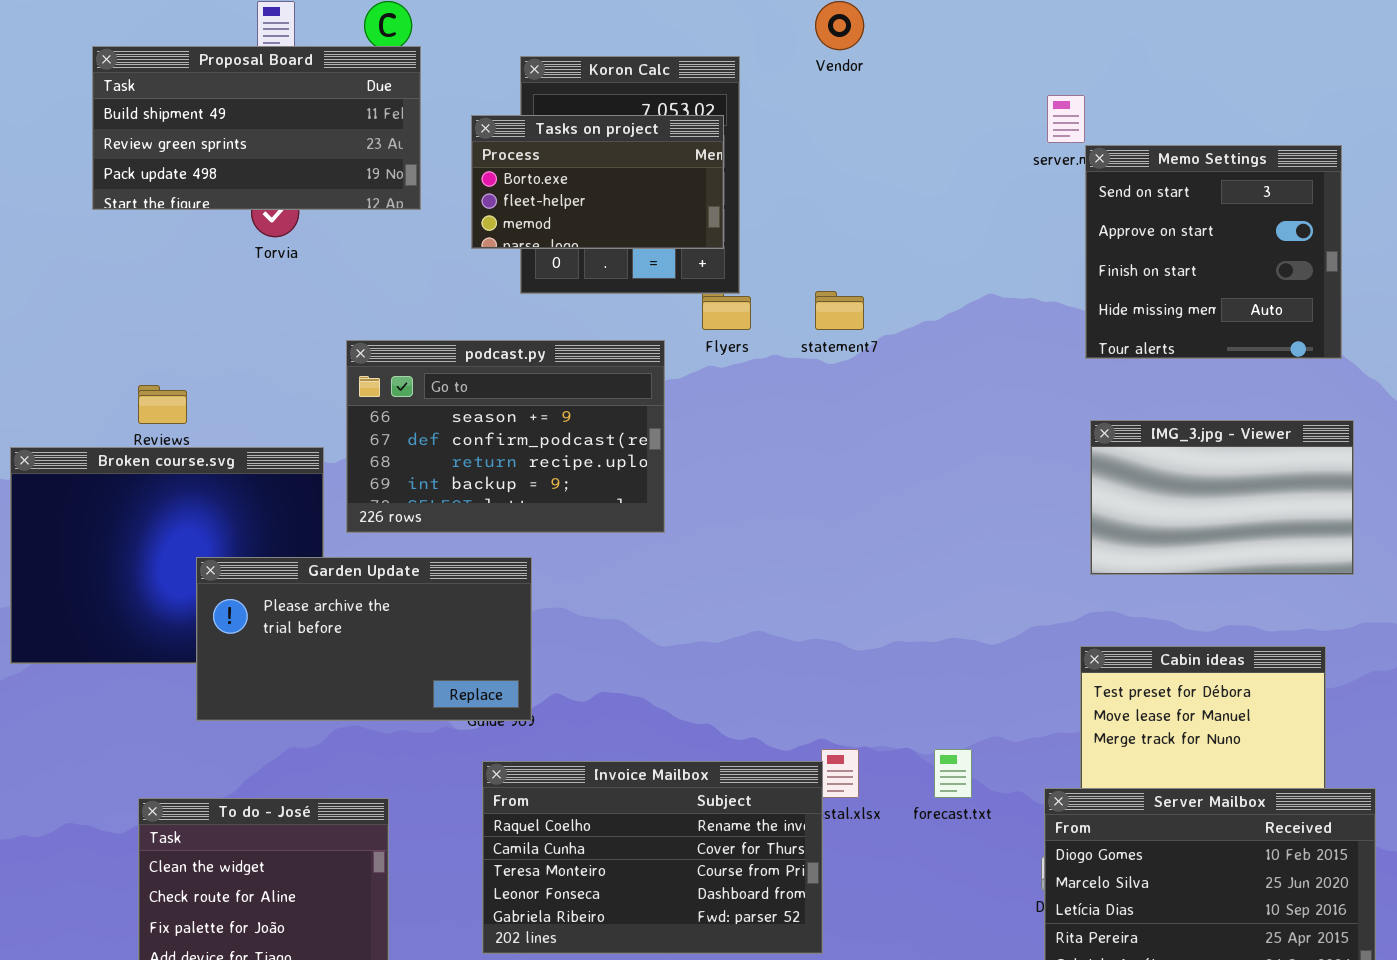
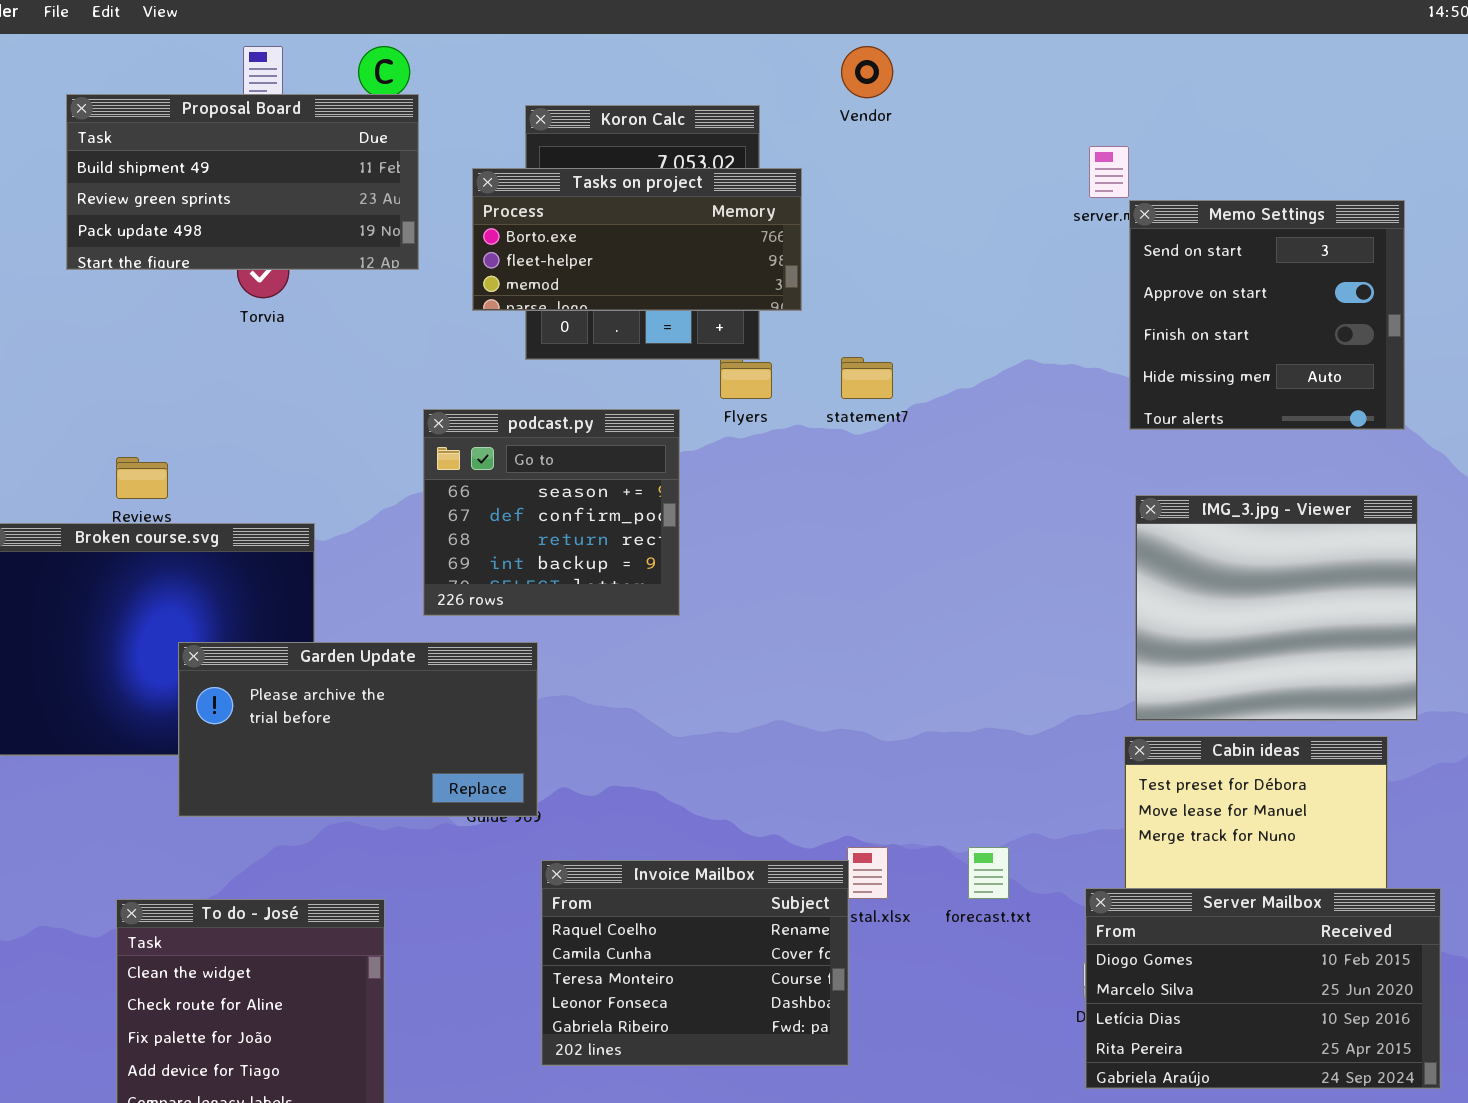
Tasks on project: [471,115,724,249] -> [472,168,802,311], resized
podcast.py: [346,340,665,533] -> [423,409,680,616], resized
IMG_3.jpg - Viewer: [1090,420,1354,575] -> [1135,495,1418,721], resized
Invoice Mailbox: [482,761,823,954] -> [541,860,849,1066], resized

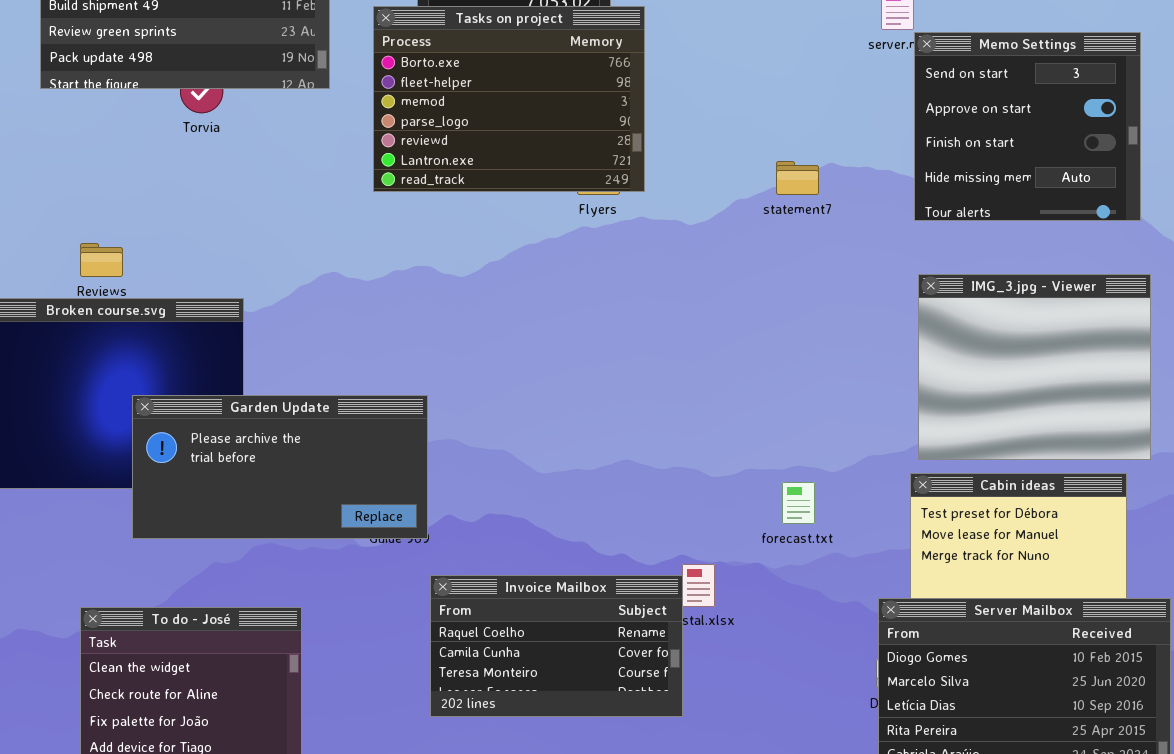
Tasks on project: [472,168,802,311] -> [373,6,645,192], resized
statement7: [841,357,893,399] -> [776,161,819,195], moved
podcast.py: [423,409,680,616] -> none, closed
forecast.txt: [968,847,1009,899] -> [782,482,815,524], moved
Invoice Mailbox: [541,860,849,1066] -> [430,575,683,717], resized

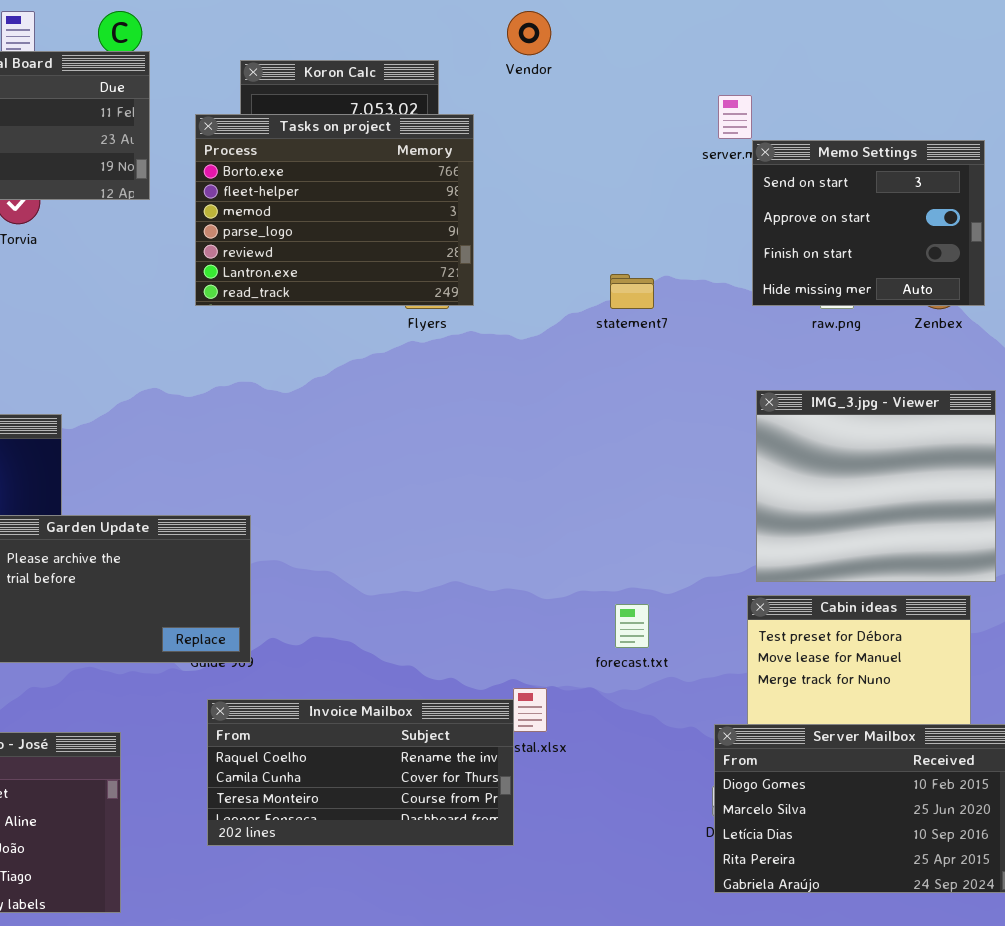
Memo Settings: [914,32,1141,221] -> [752,140,985,306], resized
Invoice Mailbox: [430,575,683,717] -> [207,699,514,846], resized

